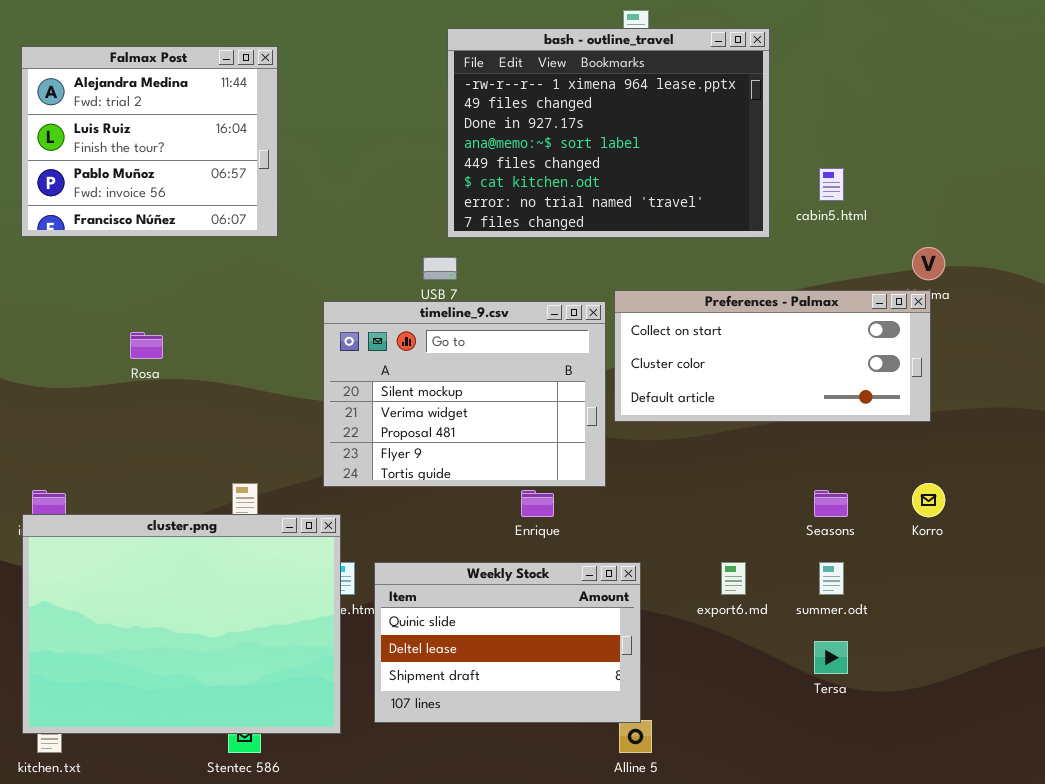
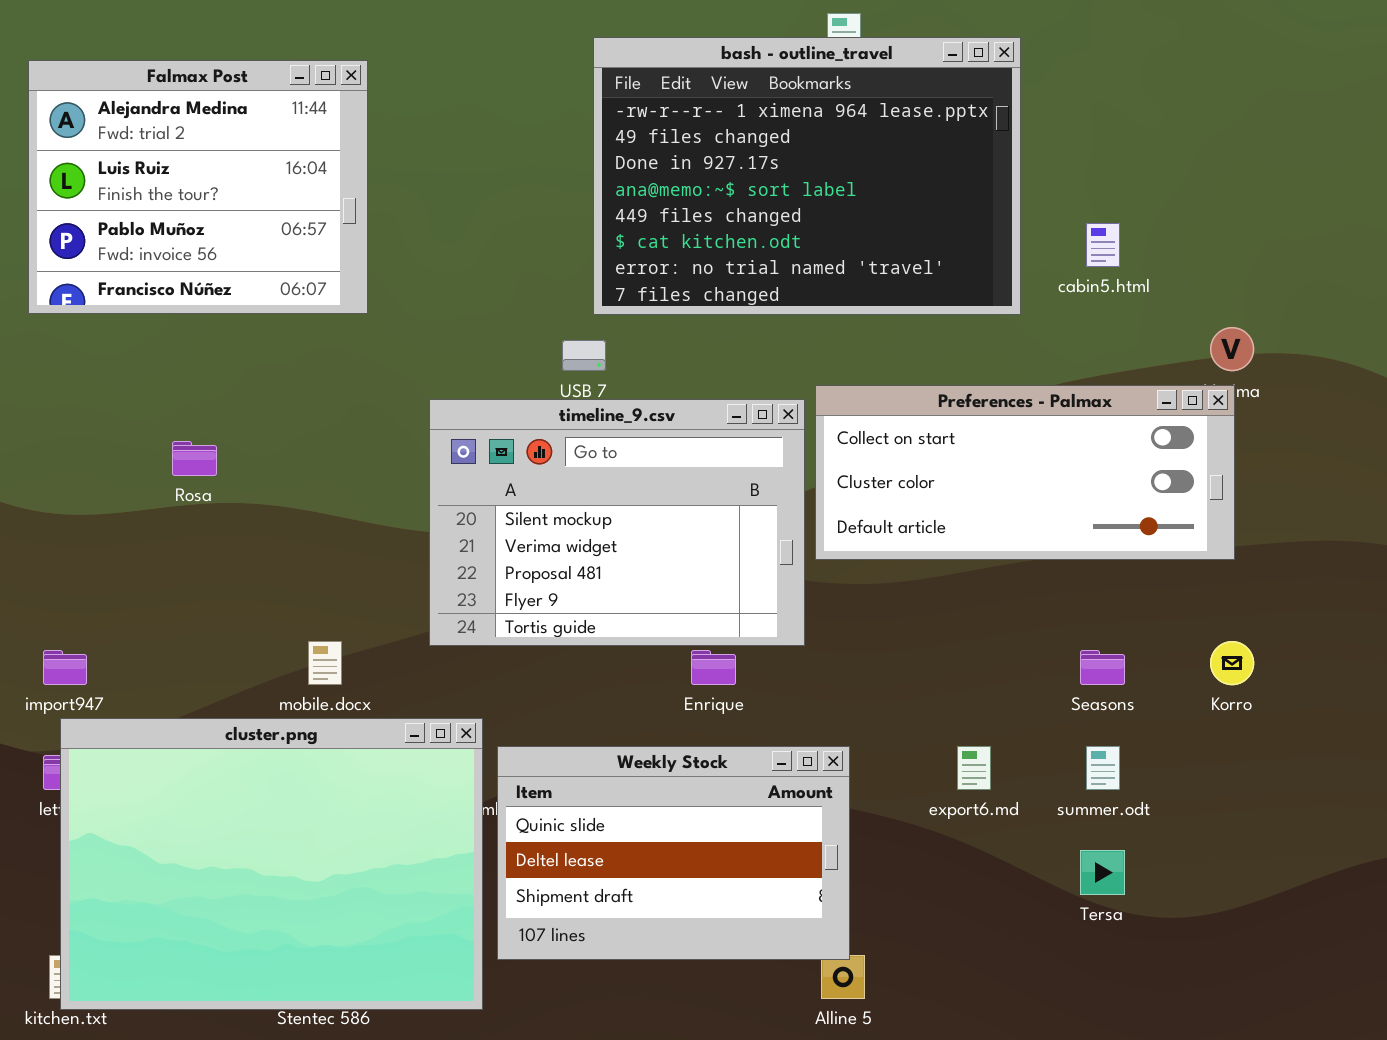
cluster.png: [22,514,341,734] -> [60,718,483,1010], moved

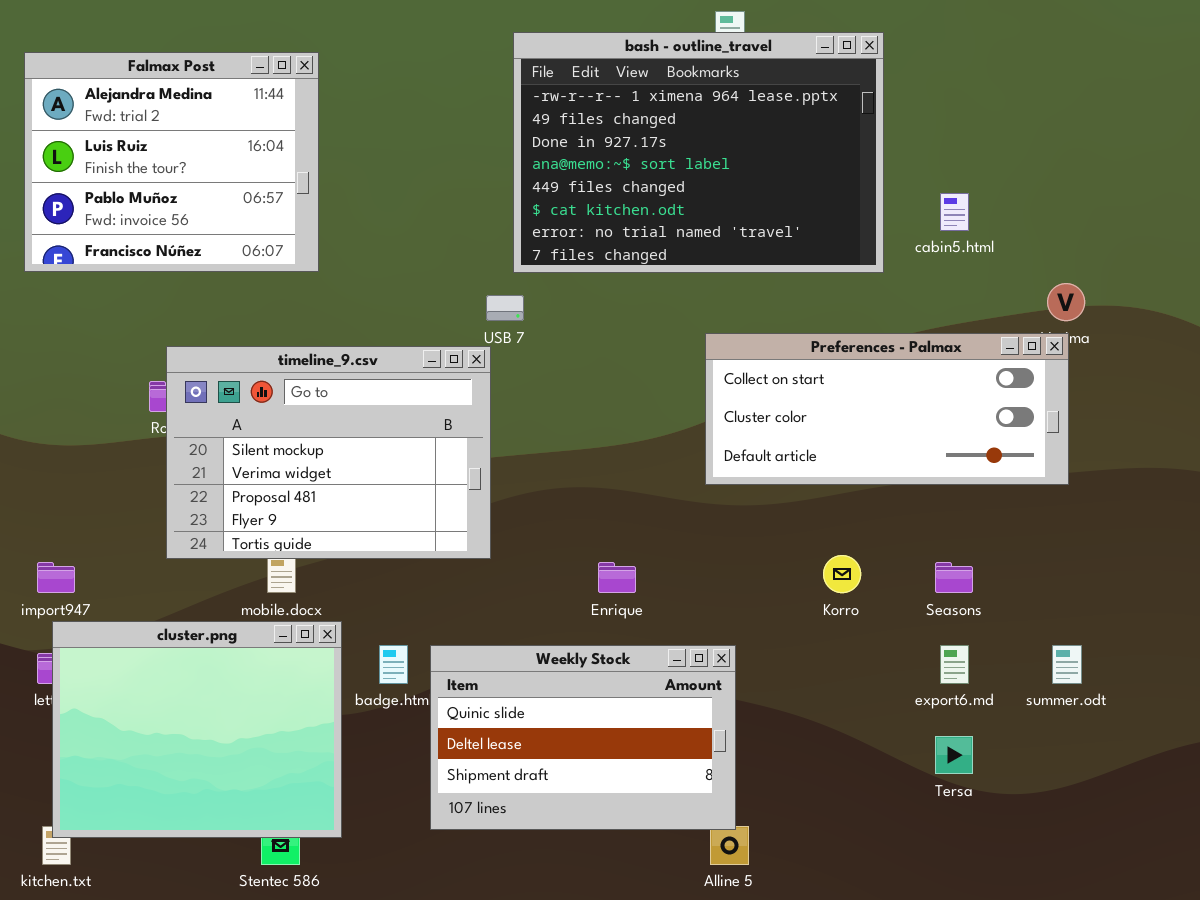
timeline_9.csv: [429,399,805,646] -> [166,346,491,559], moved
Korro: [1210,641,1254,685] -> [823,555,861,593], moved
cluster.png: [60,718,483,1010] -> [52,621,342,838], resized
export6.md: [957,746,991,790] -> [940,645,969,684], moved
summer.odt: [1086,746,1120,790] -> [1052,645,1082,684], moved

